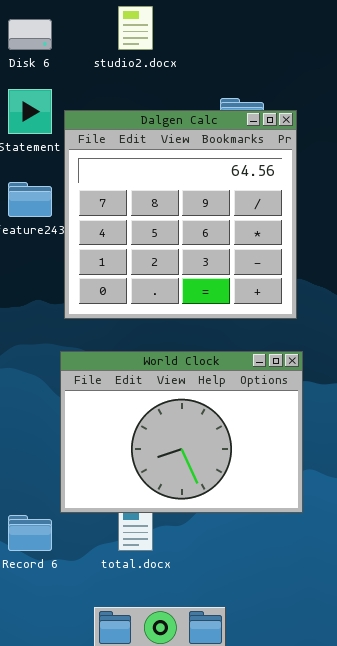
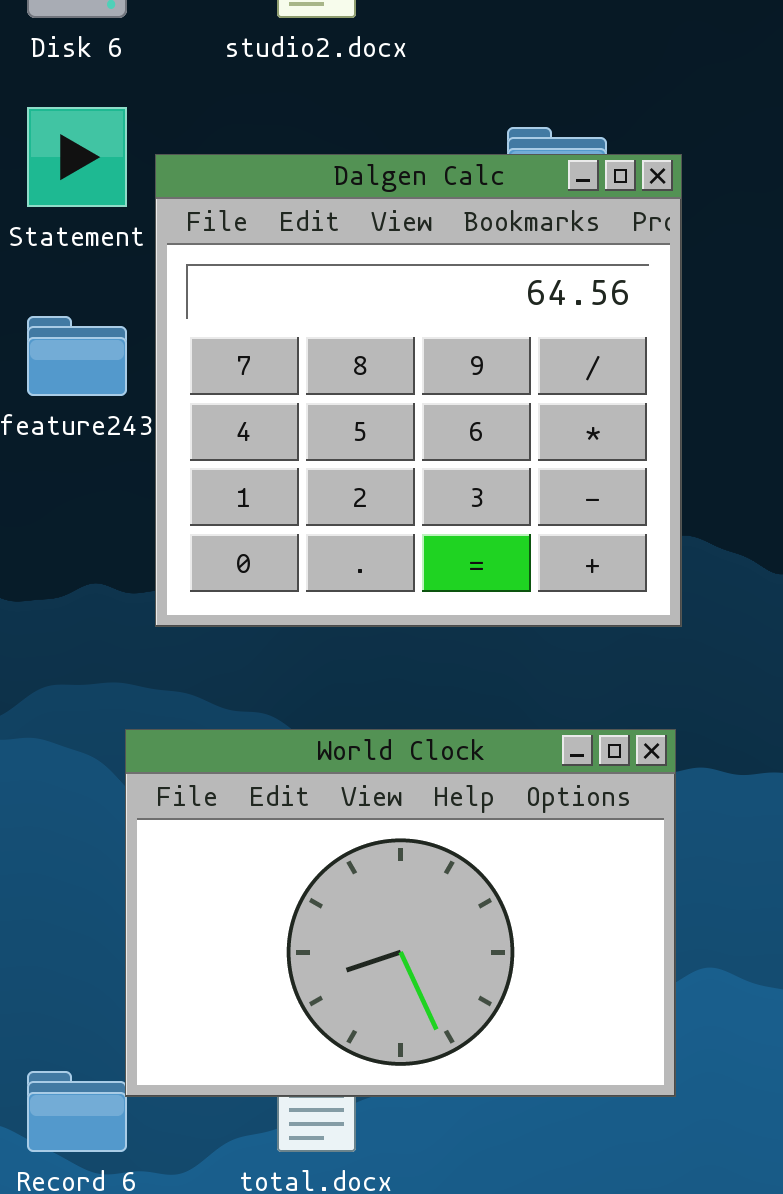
World Clock: [60,351,303,513] -> [125,729,676,1097], moved

